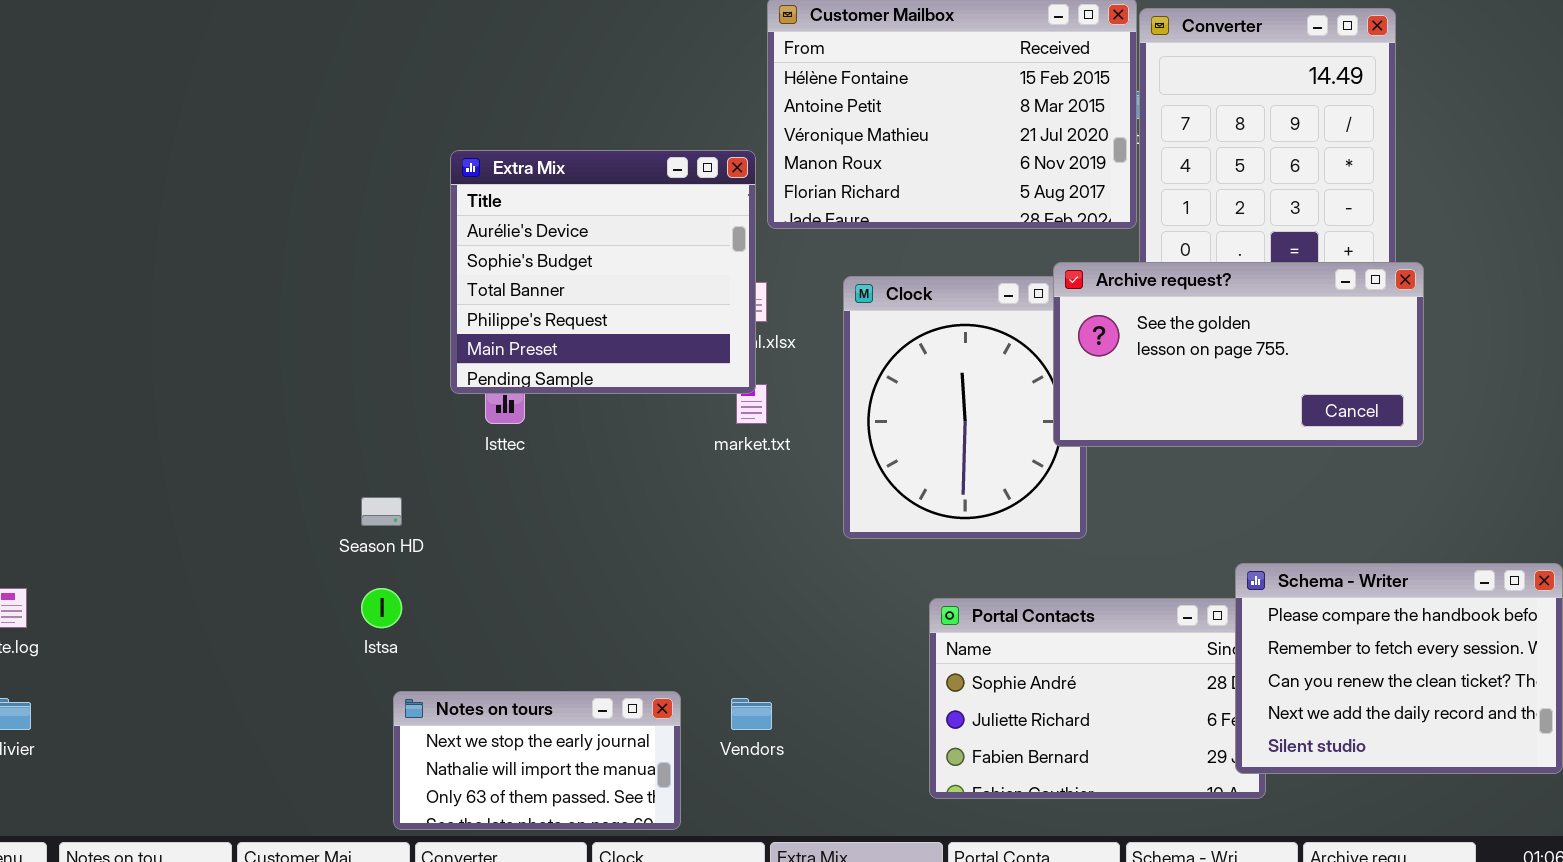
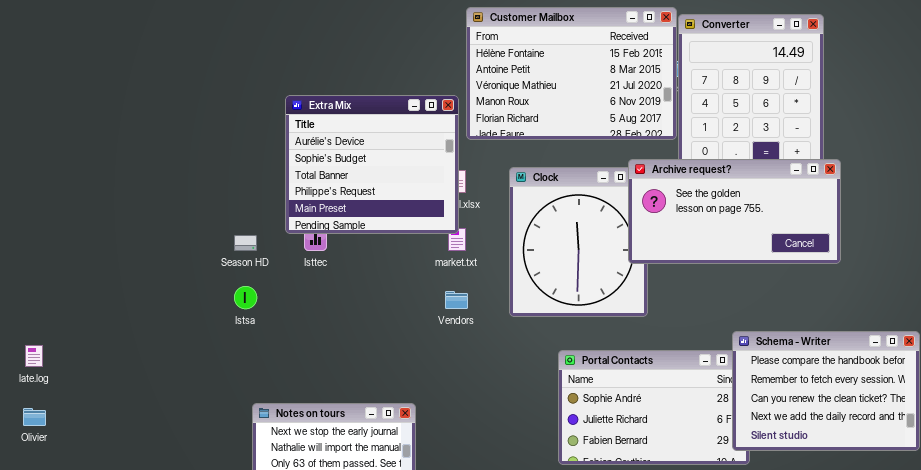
Season HD: [361,497,402,526] -> [234,235,257,251], moved
Istsa: [361,588,402,628] -> [234,286,257,309], moved
Vendors: [731,698,772,730] -> [445,291,468,309], moved

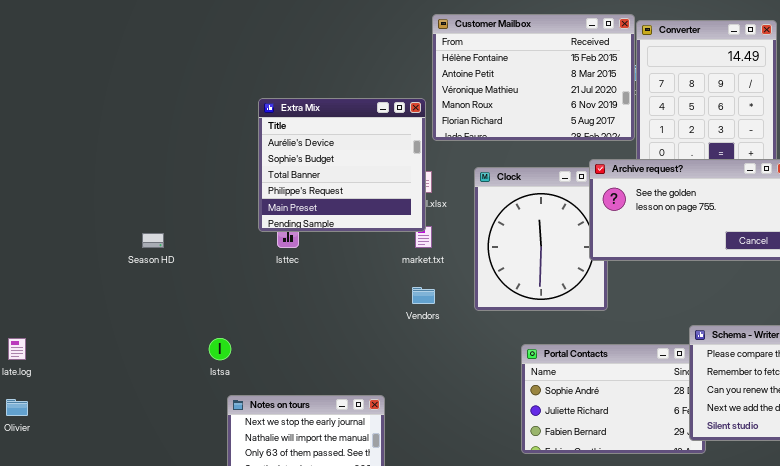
Season HD: [234,235,257,251] -> [142,233,164,248], moved
Istsa: [234,286,257,309] -> [209,338,231,360], moved

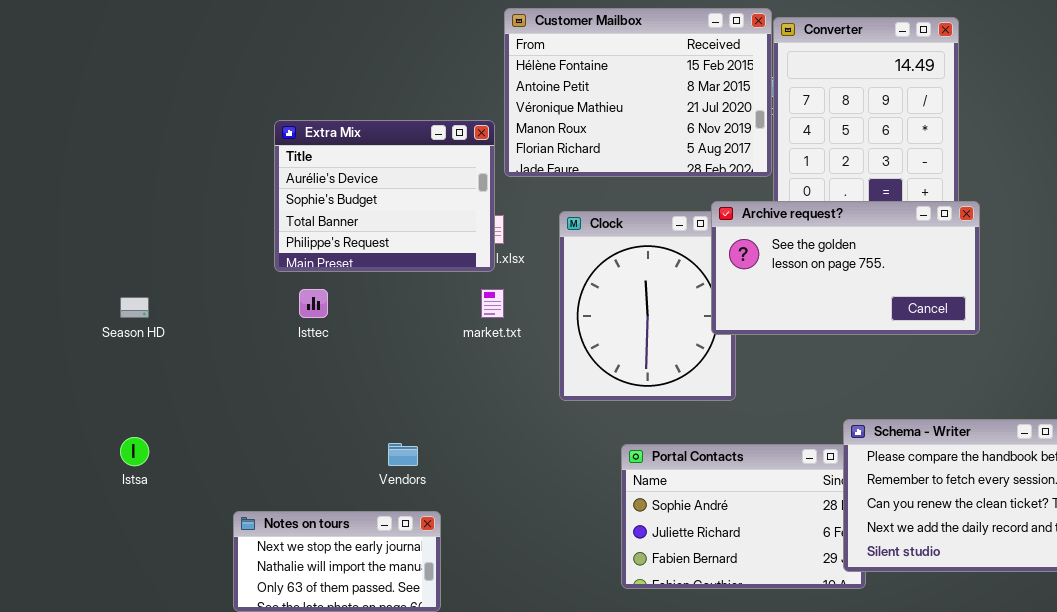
Extra Mix: [258,98,426,232] -> [274,120,495,272], resized
Vendors: [412,287,435,304] -> [388,443,418,466], moved
Istsa: [209,338,231,360] -> [120,437,149,466], moved

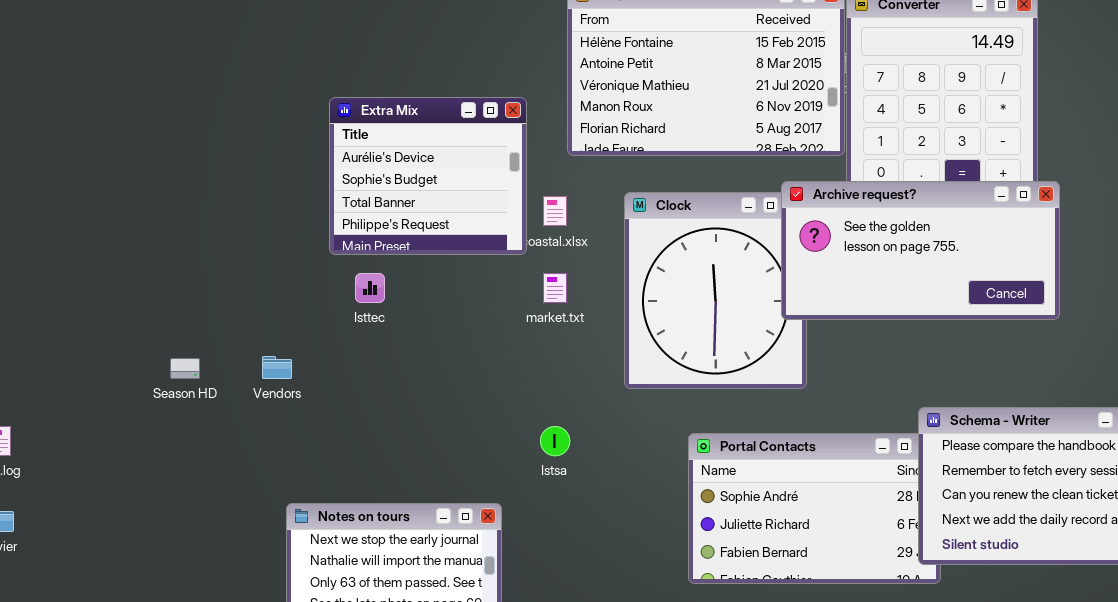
Extra Mix: [274,120,495,272] -> [329,97,527,255], resized
Season HD: [120,297,149,318] -> [170,358,200,379], moved
Istsa: [120,437,149,466] -> [540,426,570,456], moved
Vendors: [388,443,418,466] -> [262,356,292,379], moved

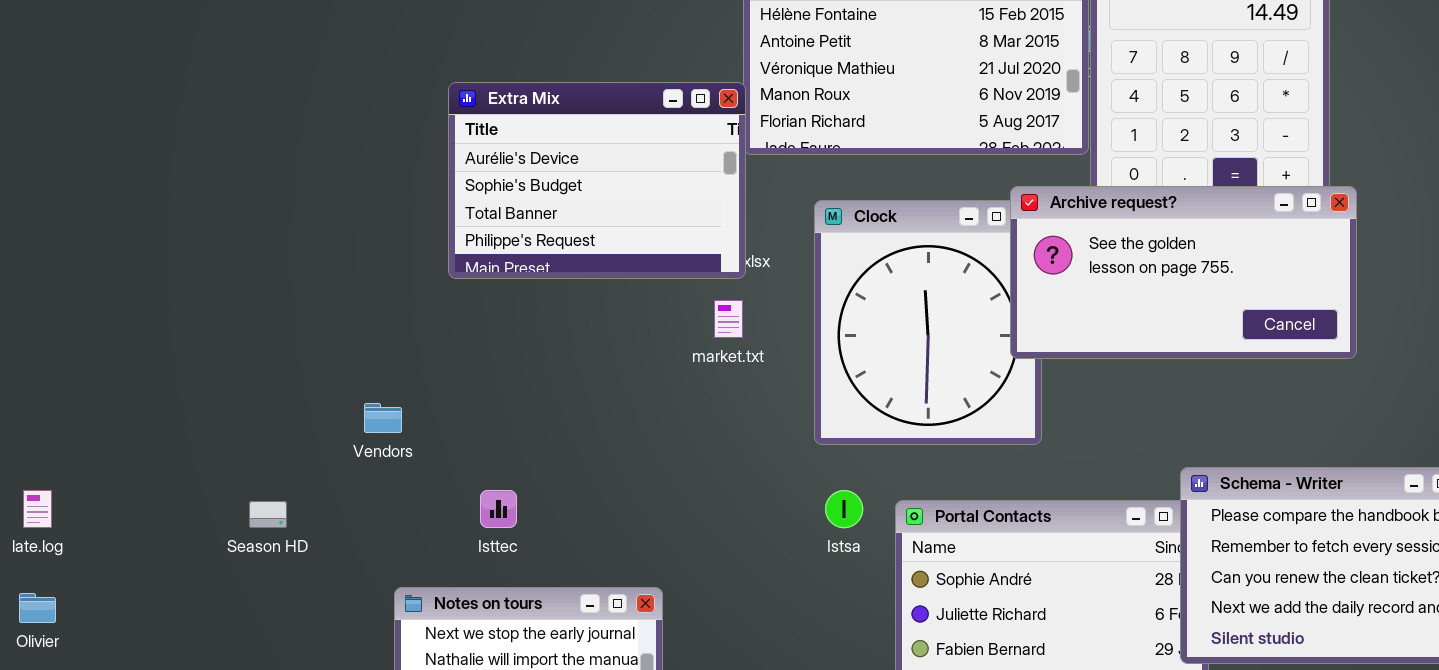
Extra Mix: [329,97,527,255] -> [448,82,746,279], resized
Isttec: [355,273,385,303] -> [480,490,517,528], moved
Season HD: [170,358,200,379] -> [249,501,287,528], moved
Istsa: [540,426,570,456] -> [825,490,863,528], moved

